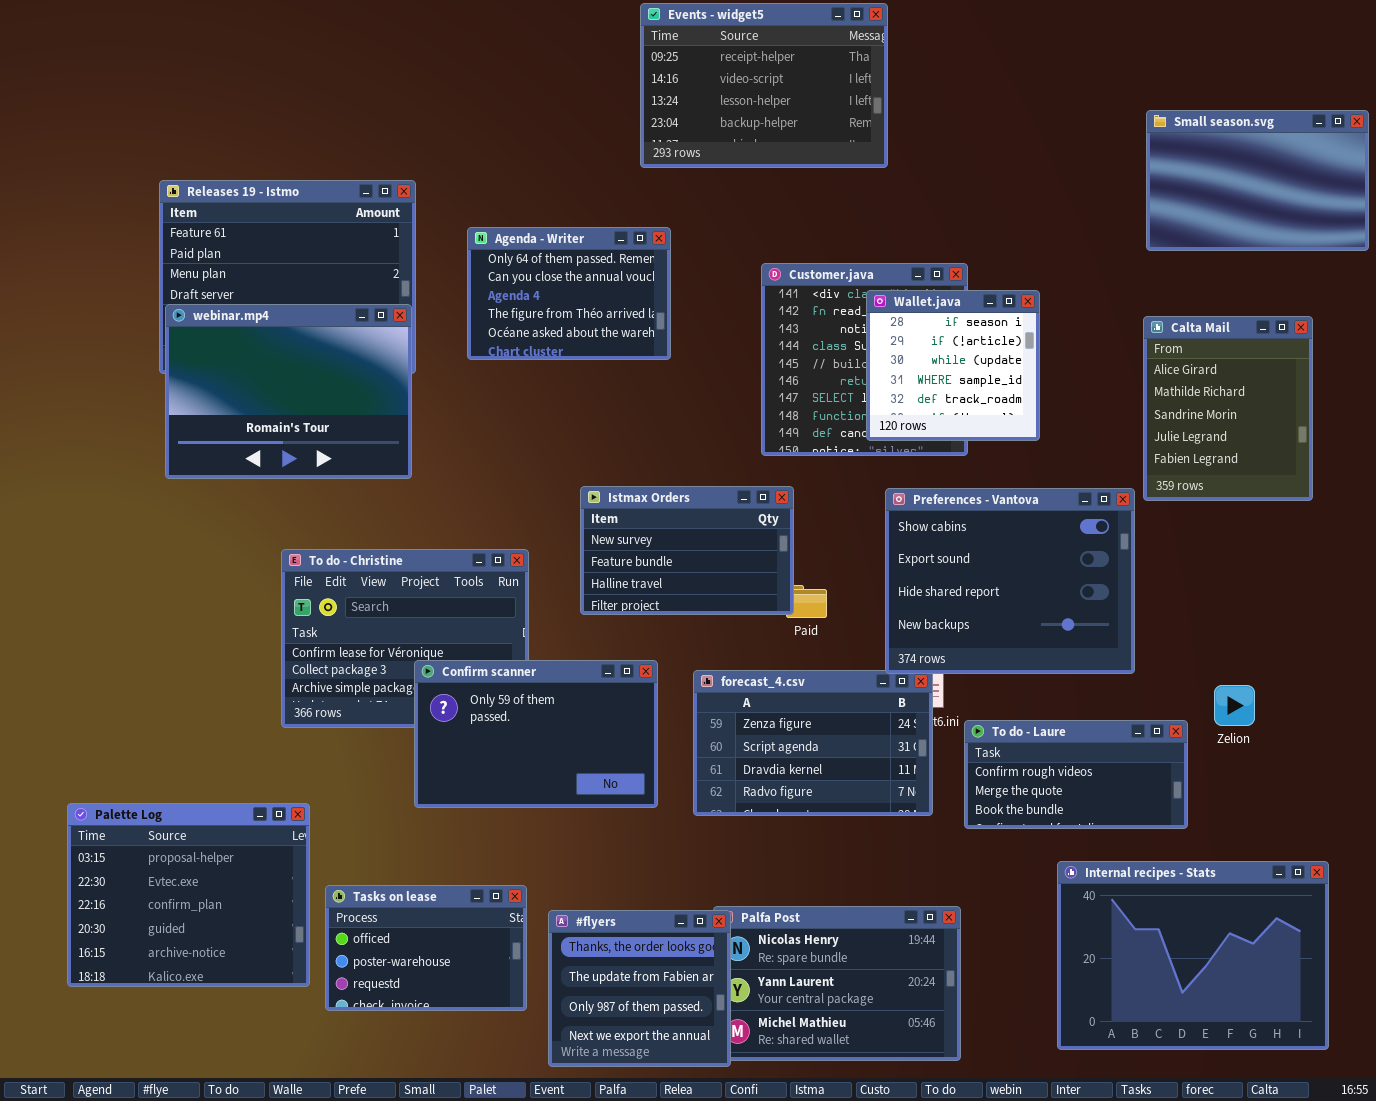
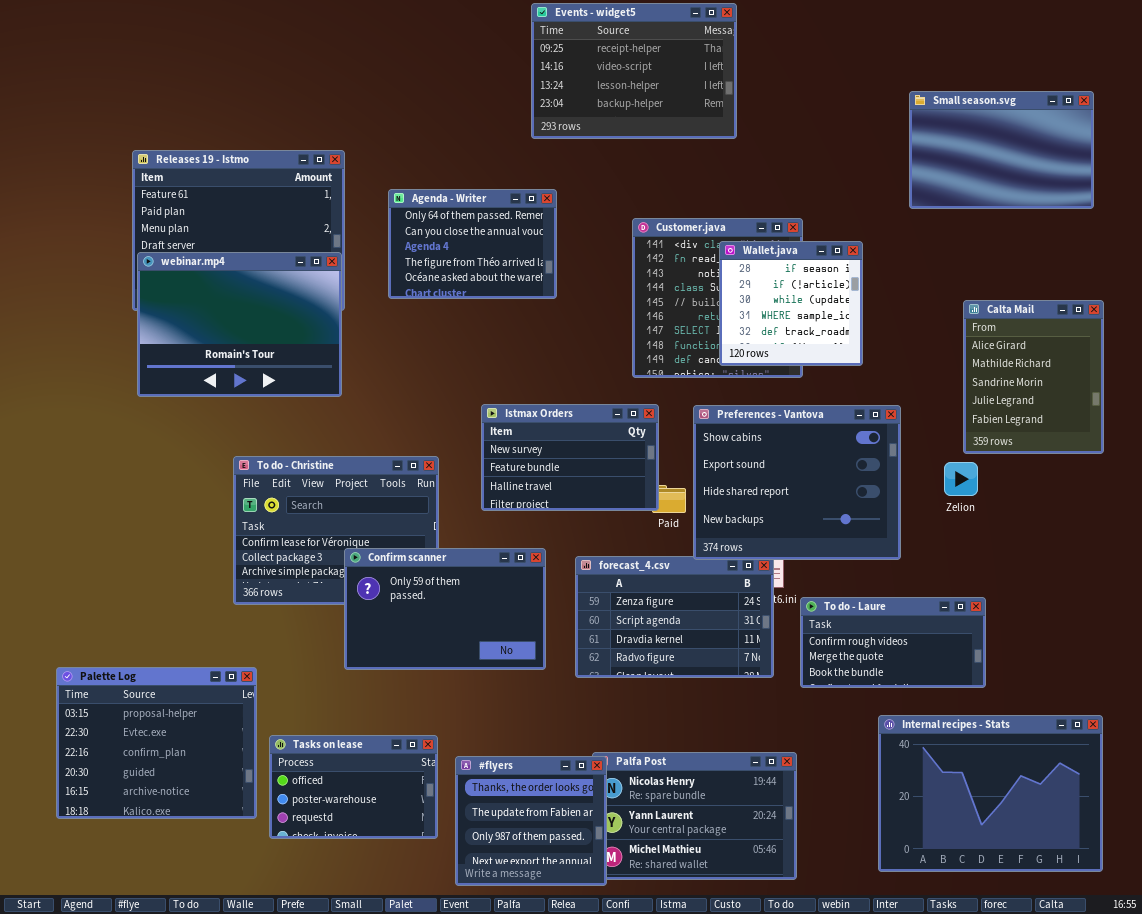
Small season.svg: [1146,110,1369,251] -> [909,91,1094,209], moved
Calta Mail: [1143,316,1313,501] -> [963,300,1104,454], moved
Preferences - Vantova: [885,488,1135,674] -> [693,405,901,560], moved
Zelion: [1214,685,1255,726] -> [944,462,978,496], moved

